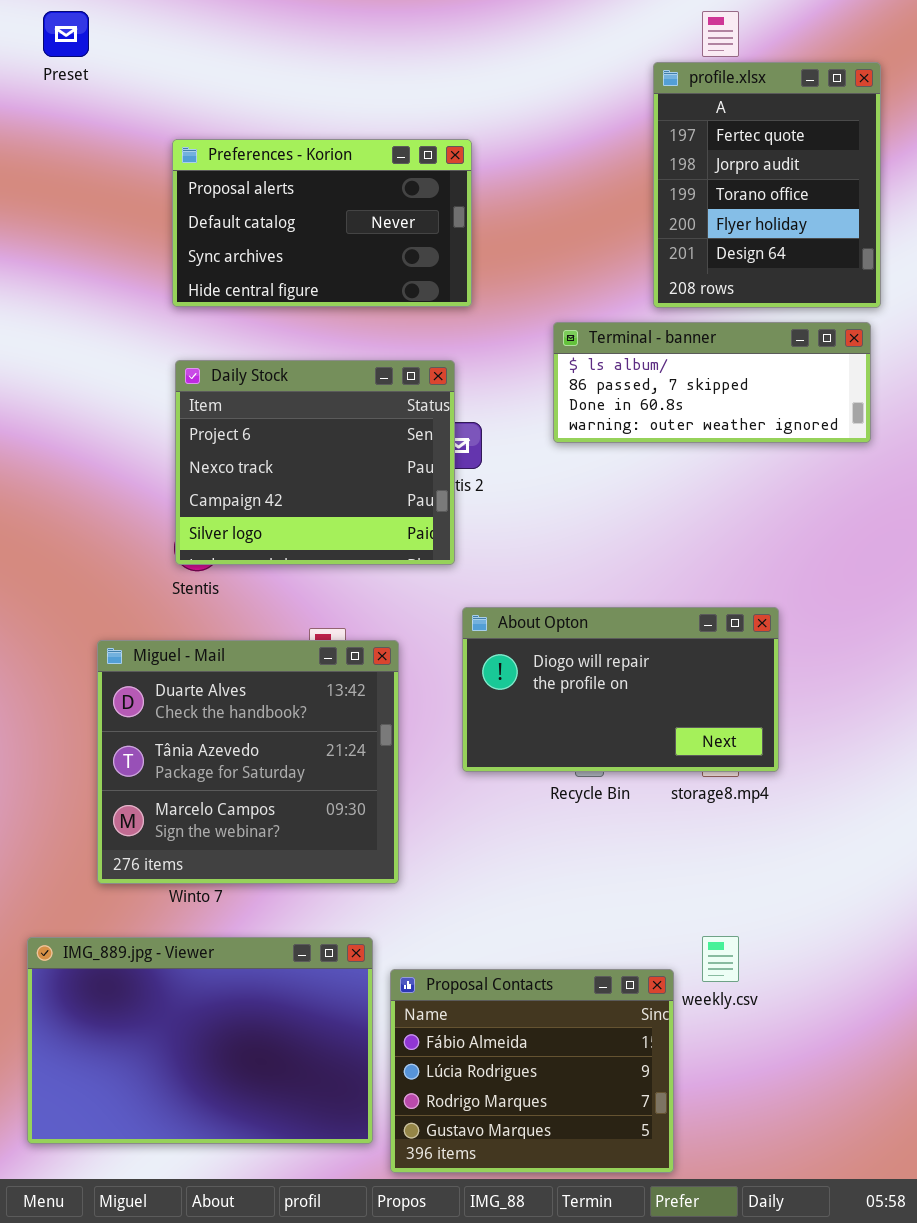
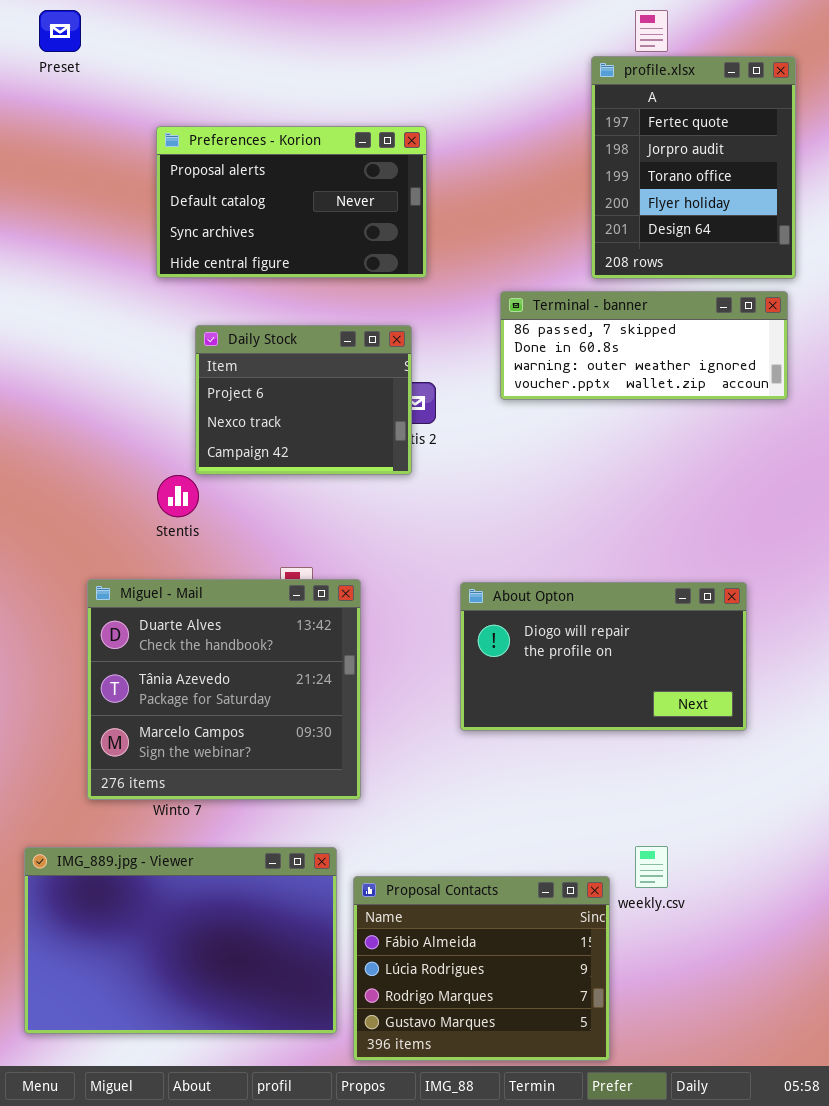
Terminal - banner: [553,322,871,443] -> [500,291,788,400], scrolled down 1 row
Daily Stock: [175,360,455,565] -> [195,325,412,475], resized
About Opton: [462,607,779,772] -> [460,582,747,731], moved

